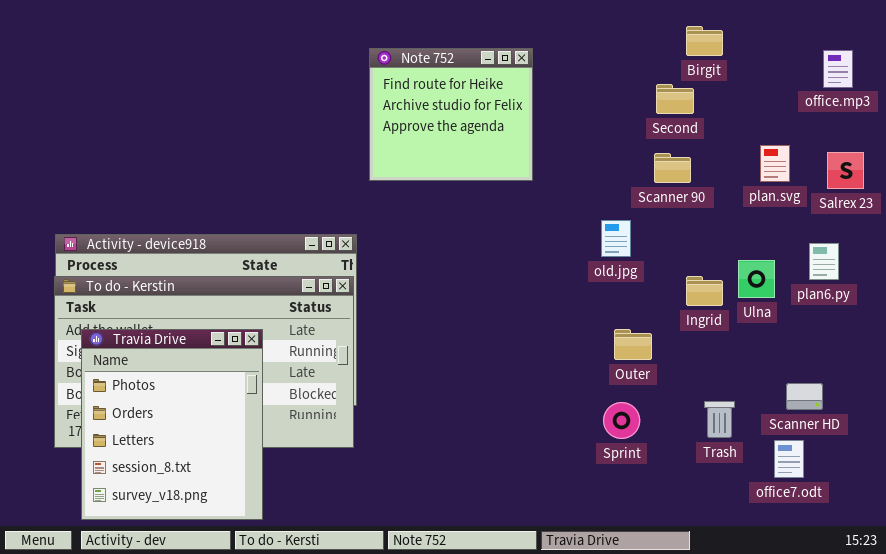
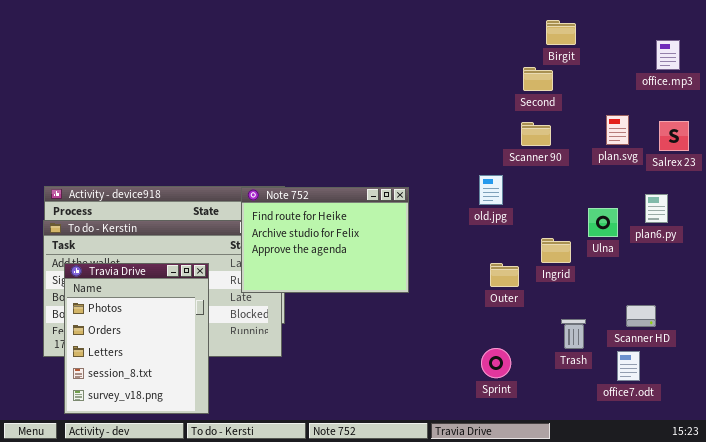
Note 752: [369,48,533,181] -> [241,187,409,293], moved, resized
Ingrid: [686,276,723,306] -> [541,238,571,263], moved
Sprint: [603,402,640,439] -> [481,348,511,378], moved

